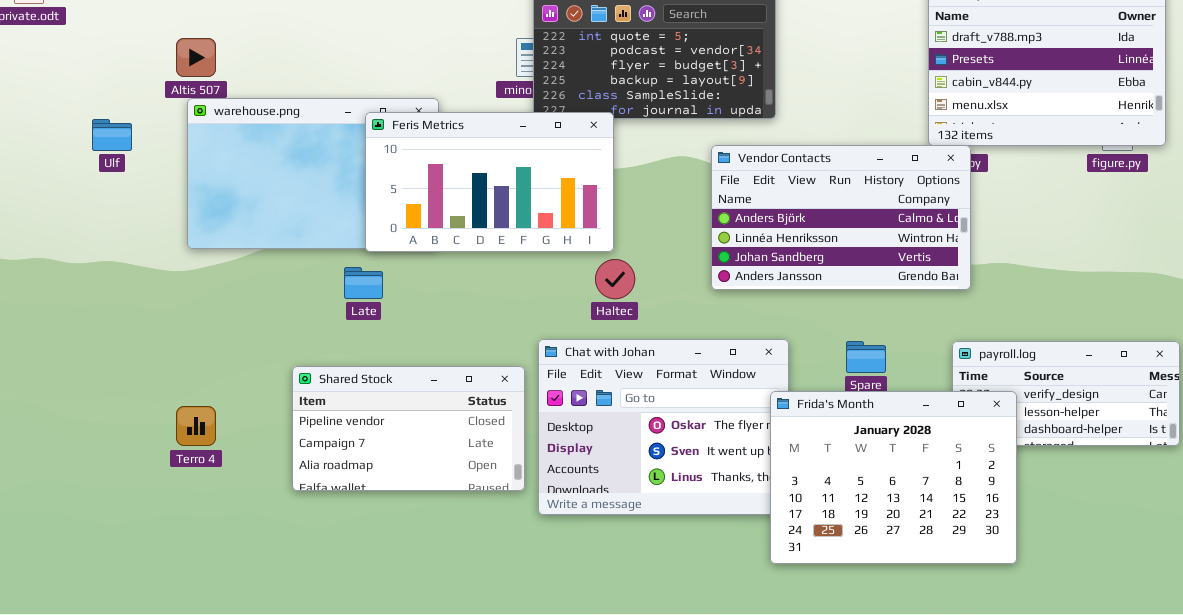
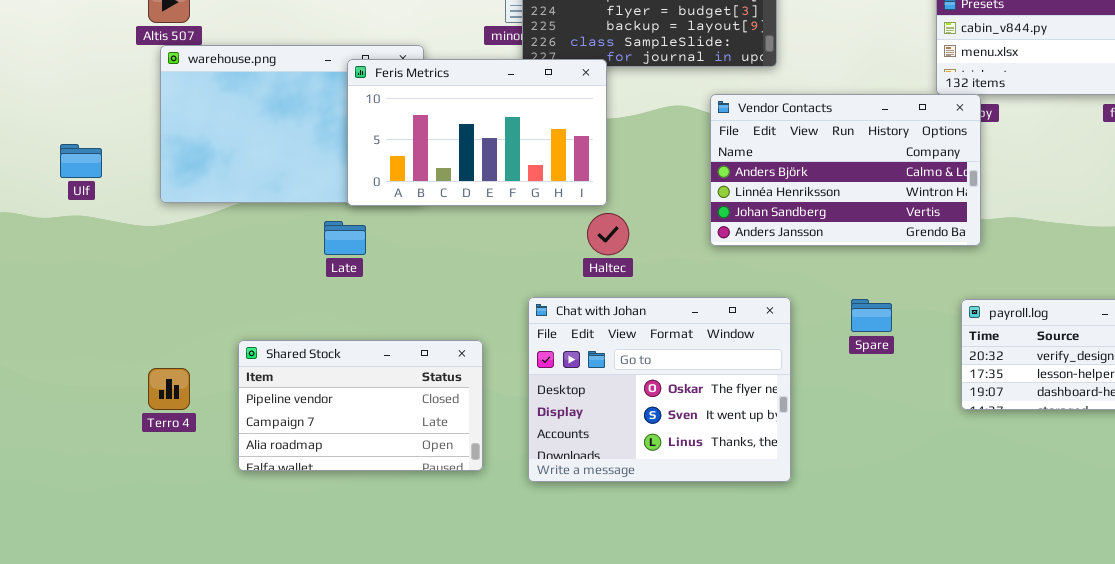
Ulf: [92,119,132,151] -> [60,144,102,178], moved
Shared Stock: [292,366,525,491] -> [238,340,483,471], moved
Frida's Month: [770,391,1017,564] -> none, closed

